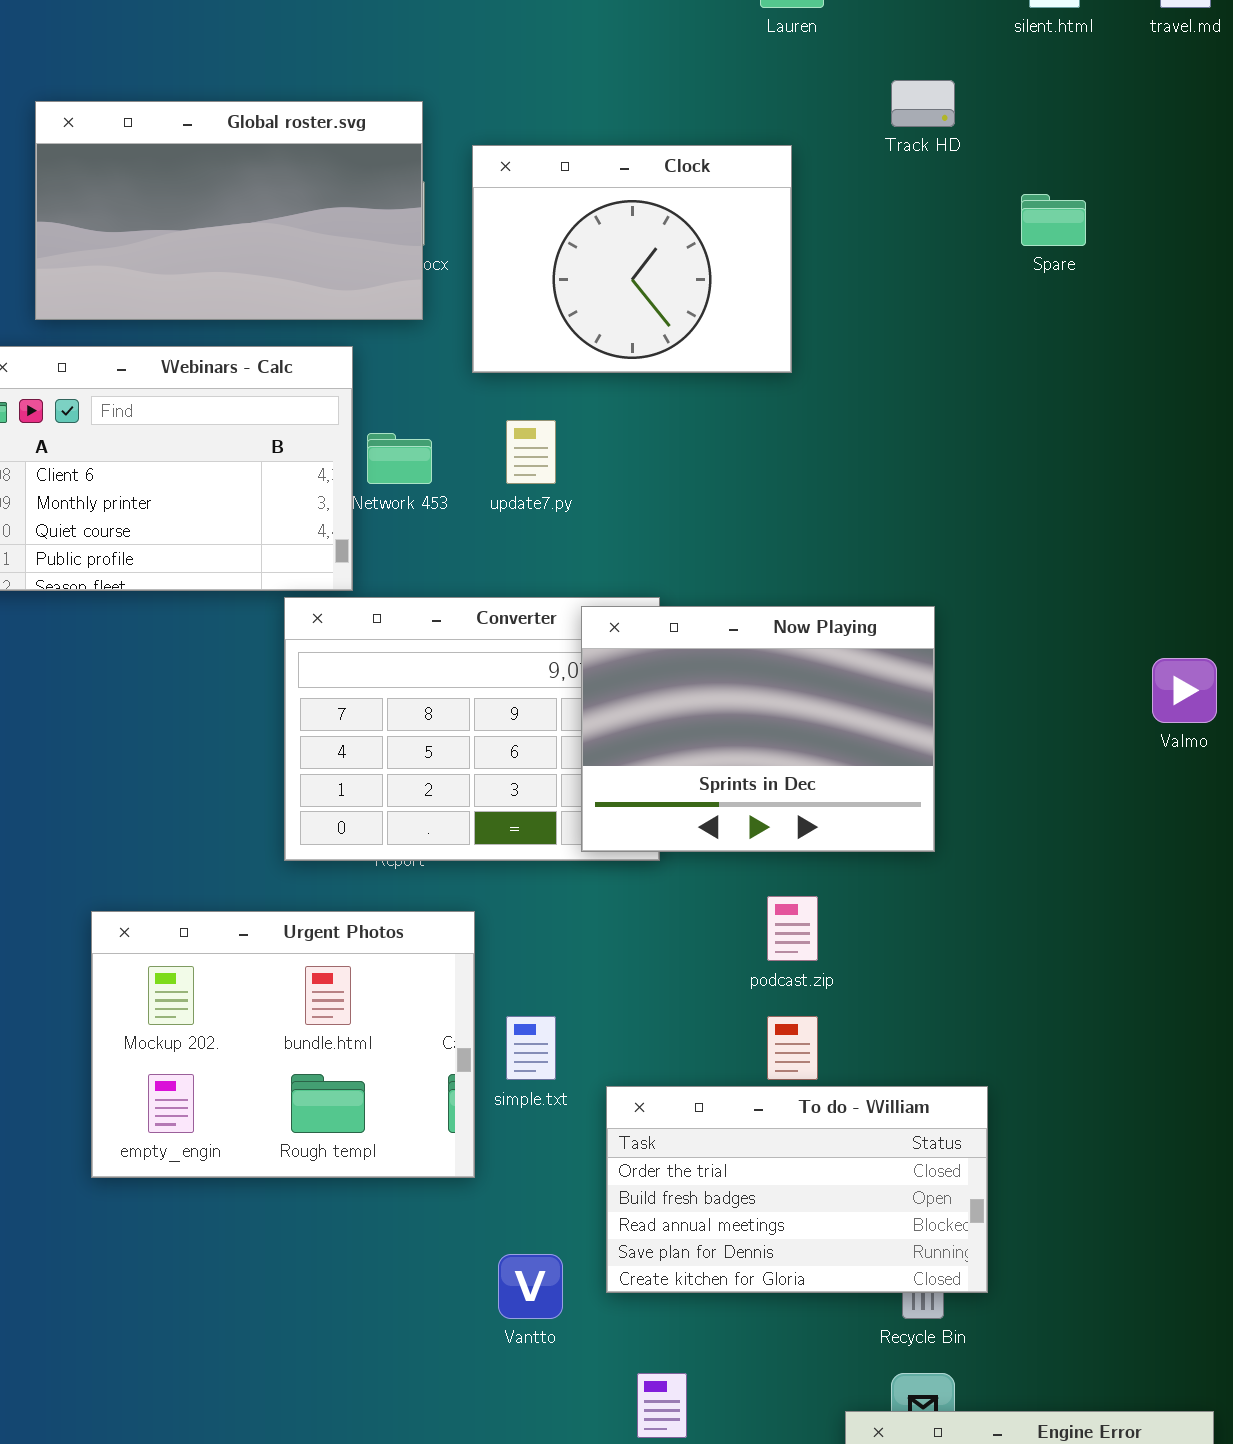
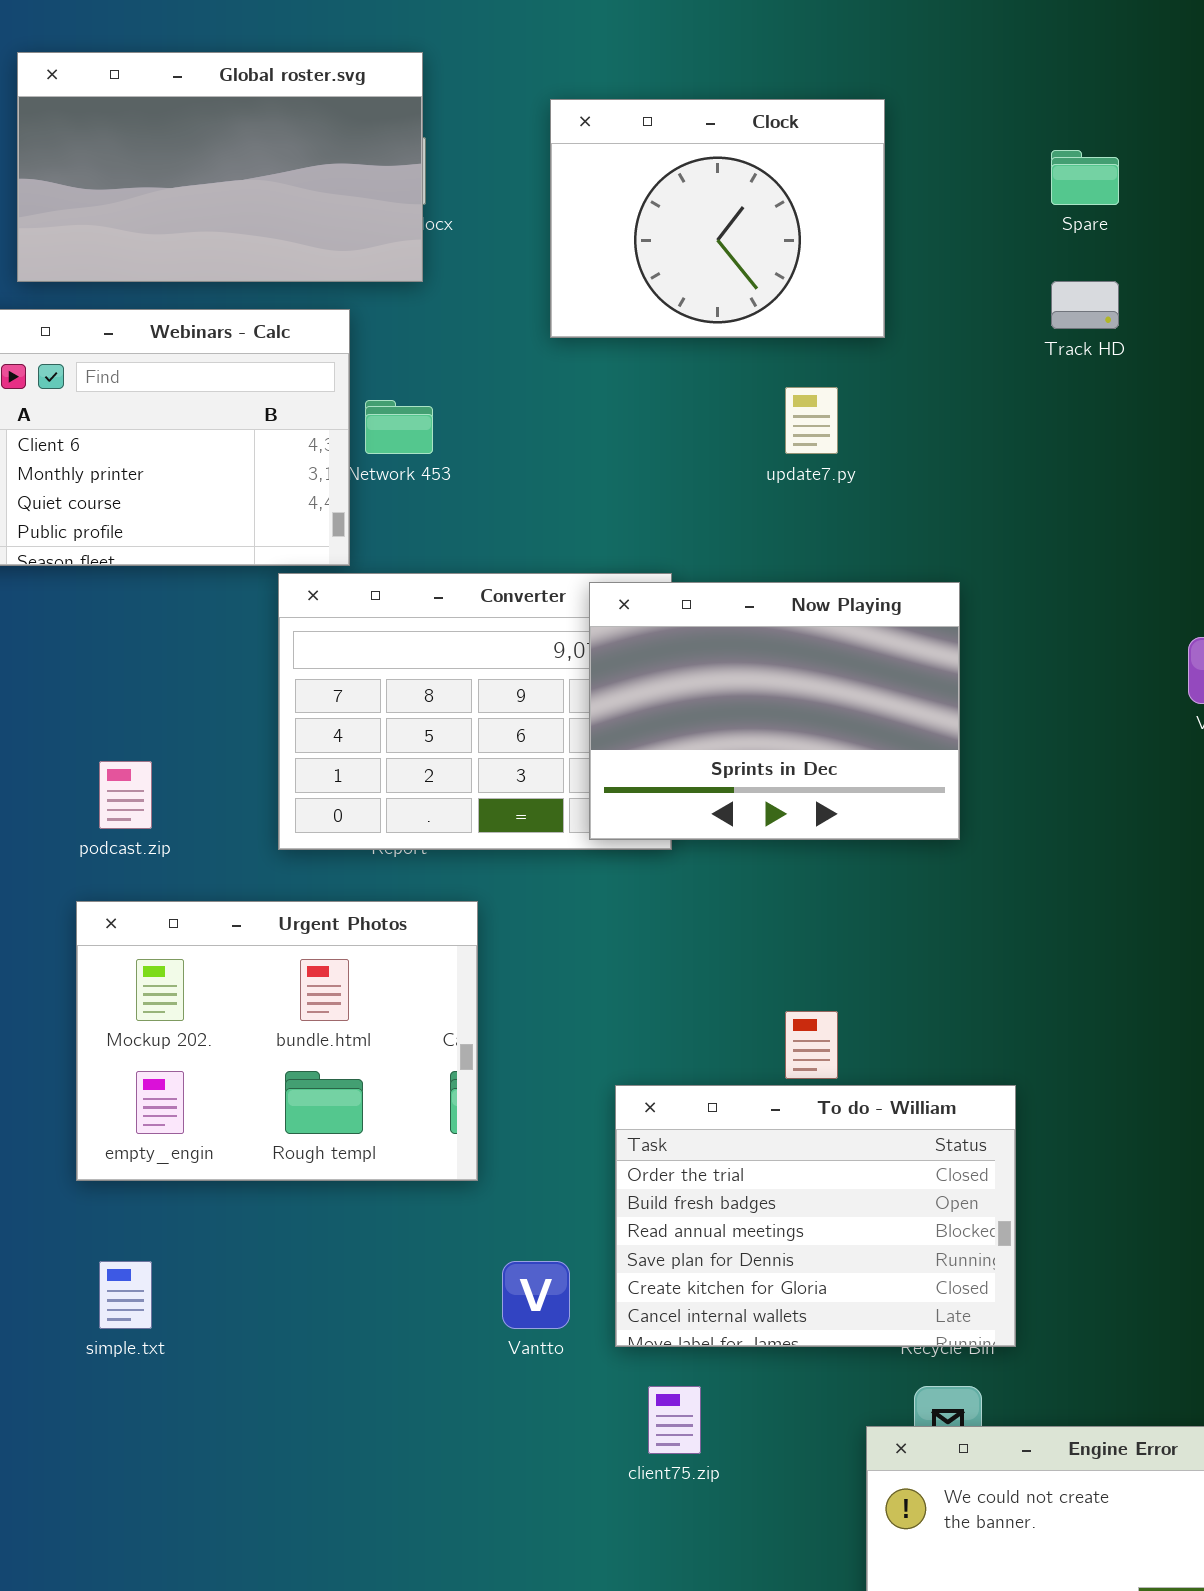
Track HD: [891,80,955,127] -> [1051,281,1119,329], moved
Clock: [472,145,792,373] -> [550,99,885,338], moved
update7.py: [506,420,556,484] -> [785,387,838,454], moved
podcast.zip: [767,896,818,961] -> [99,761,152,829], moved
simple.txt: [506,1016,556,1080] -> [99,1261,152,1329], moved
To do - William: [606,1086,988,1293] -> [615,1085,1016,1347], resized

